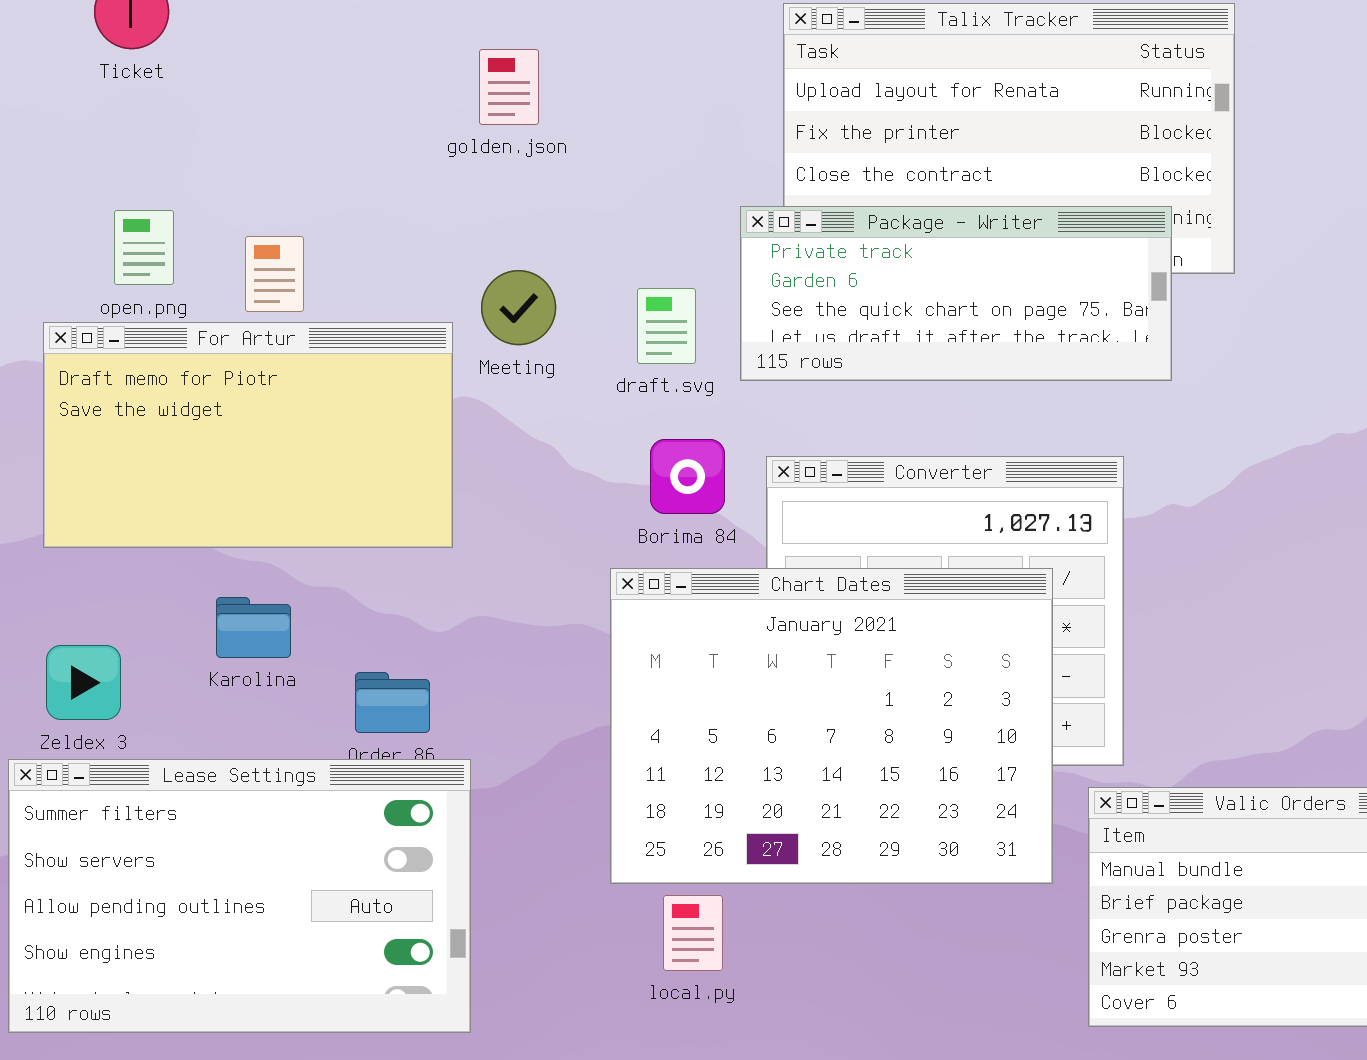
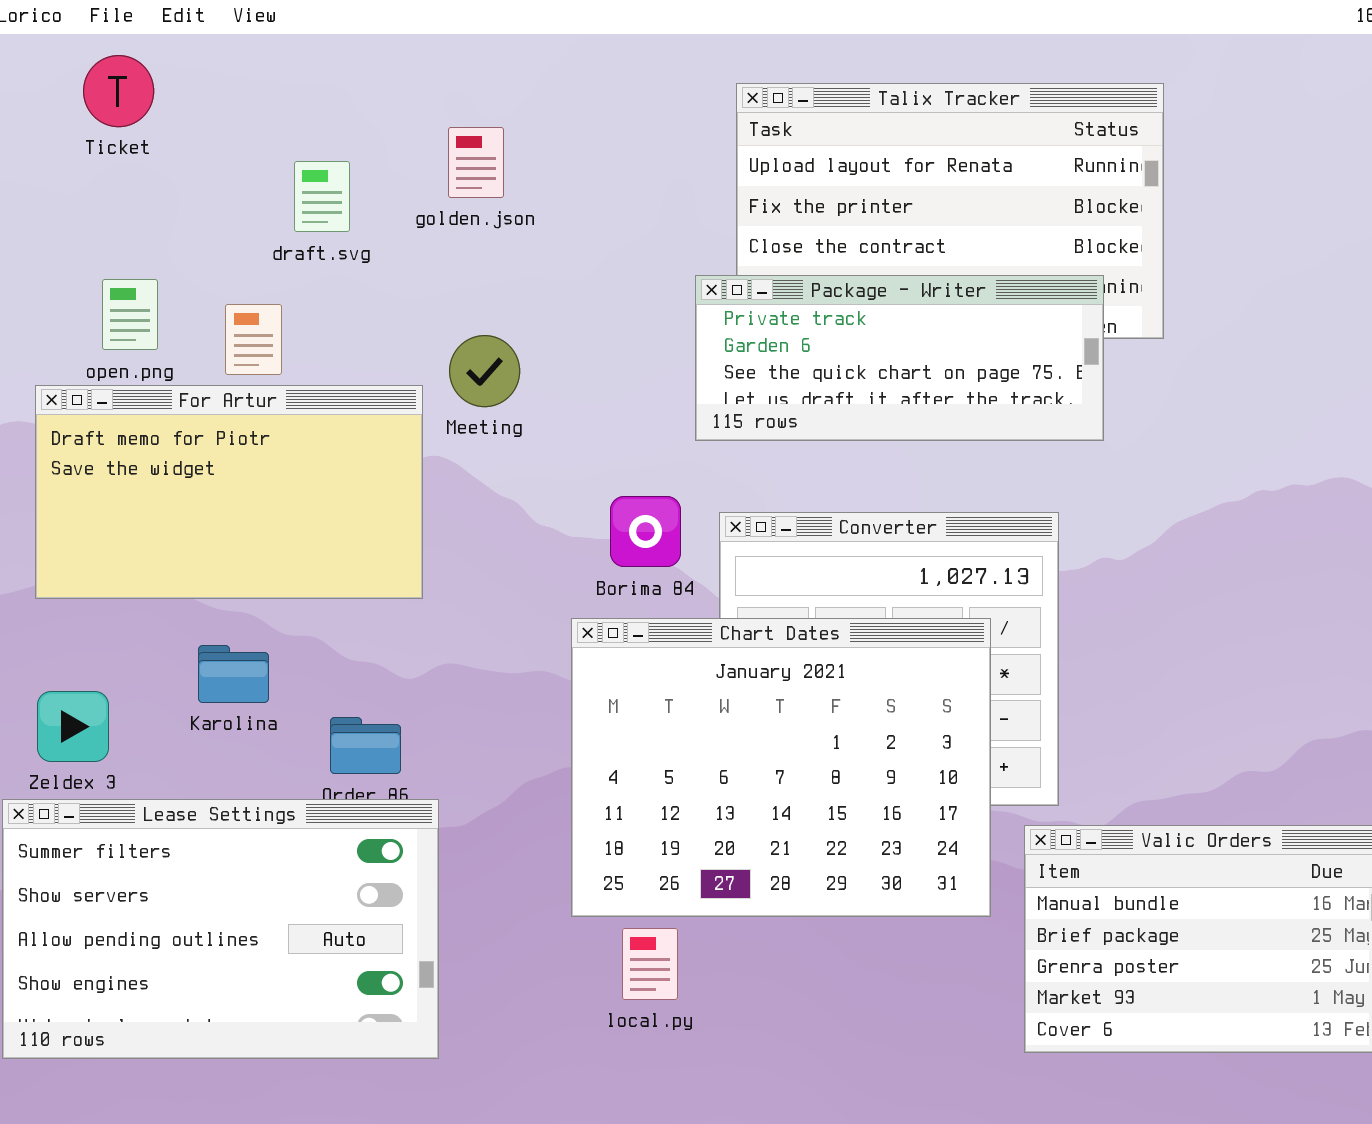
draft.svg: [637,288,696,364] -> [294,161,350,232], moved

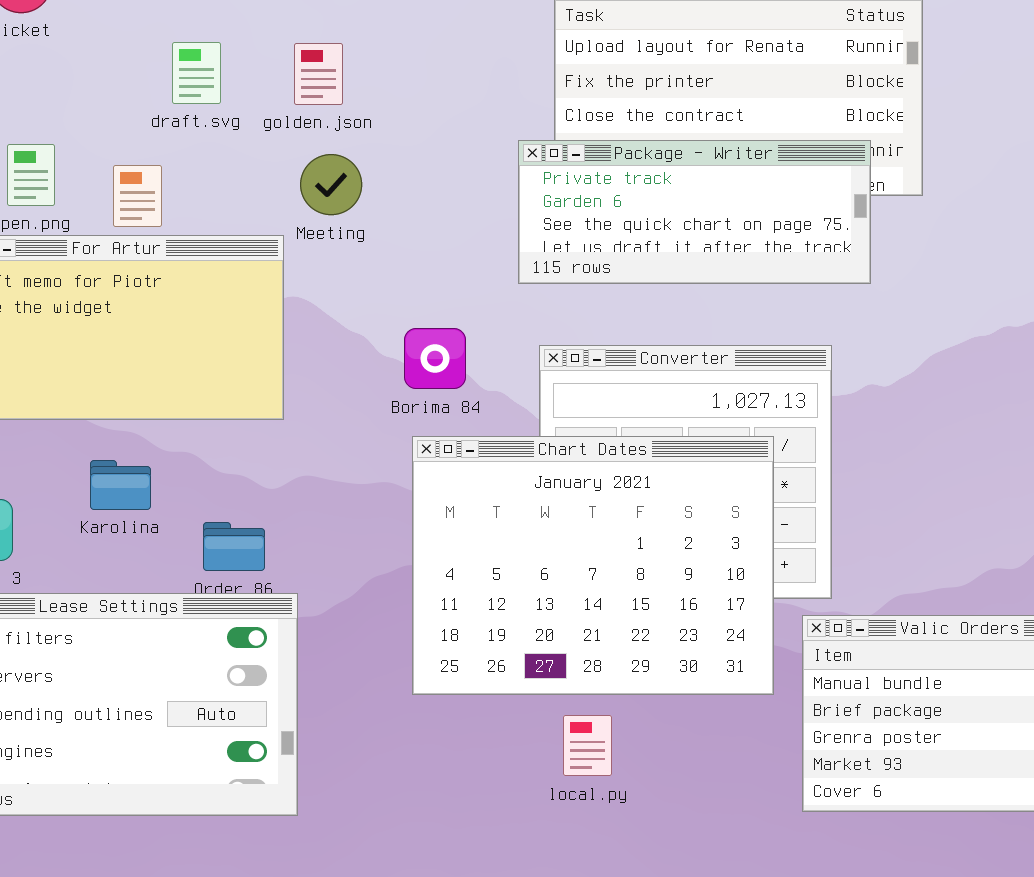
golden.json: [448,127,504,198] -> [294,43,343,105], moved
Meeting: [449,335,520,407] -> [300,154,362,215], moved
Borima 84: [610,496,681,567] -> [404,328,466,389], moved
local.py: [622,928,678,1000] -> [563,715,612,776], moved

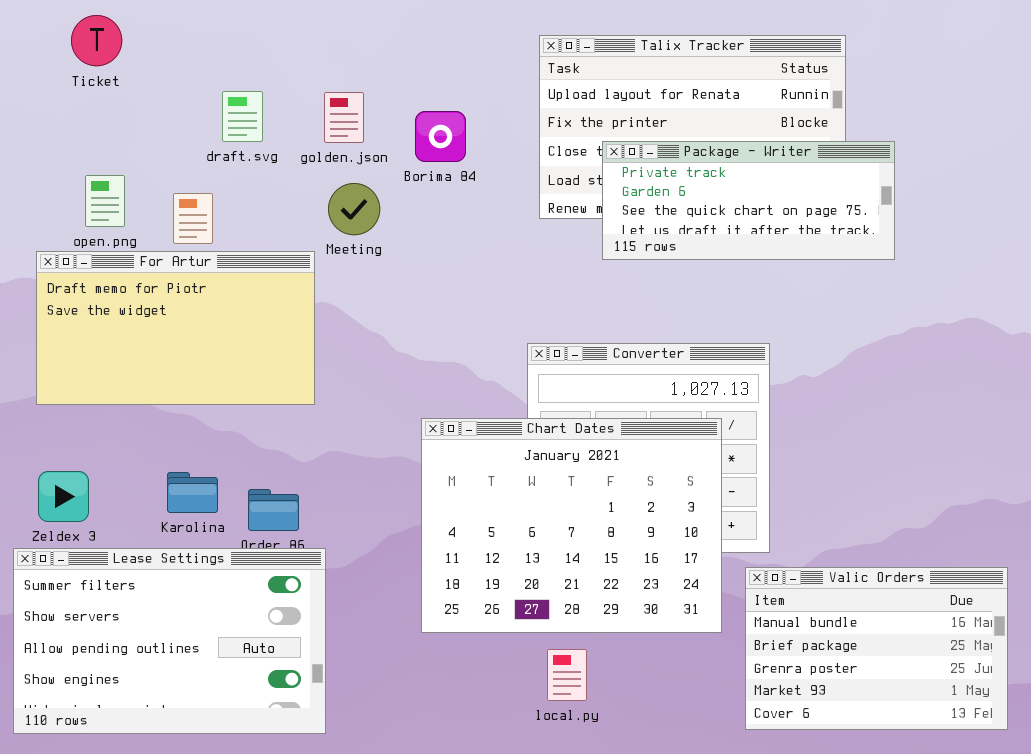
Package - Writer: [518,140,871,284] -> [602,141,895,260], moved
Borima 84: [404,328,466,389] -> [415,111,466,162], moved
Karolina: [90,460,151,510] -> [167,472,218,513], moved

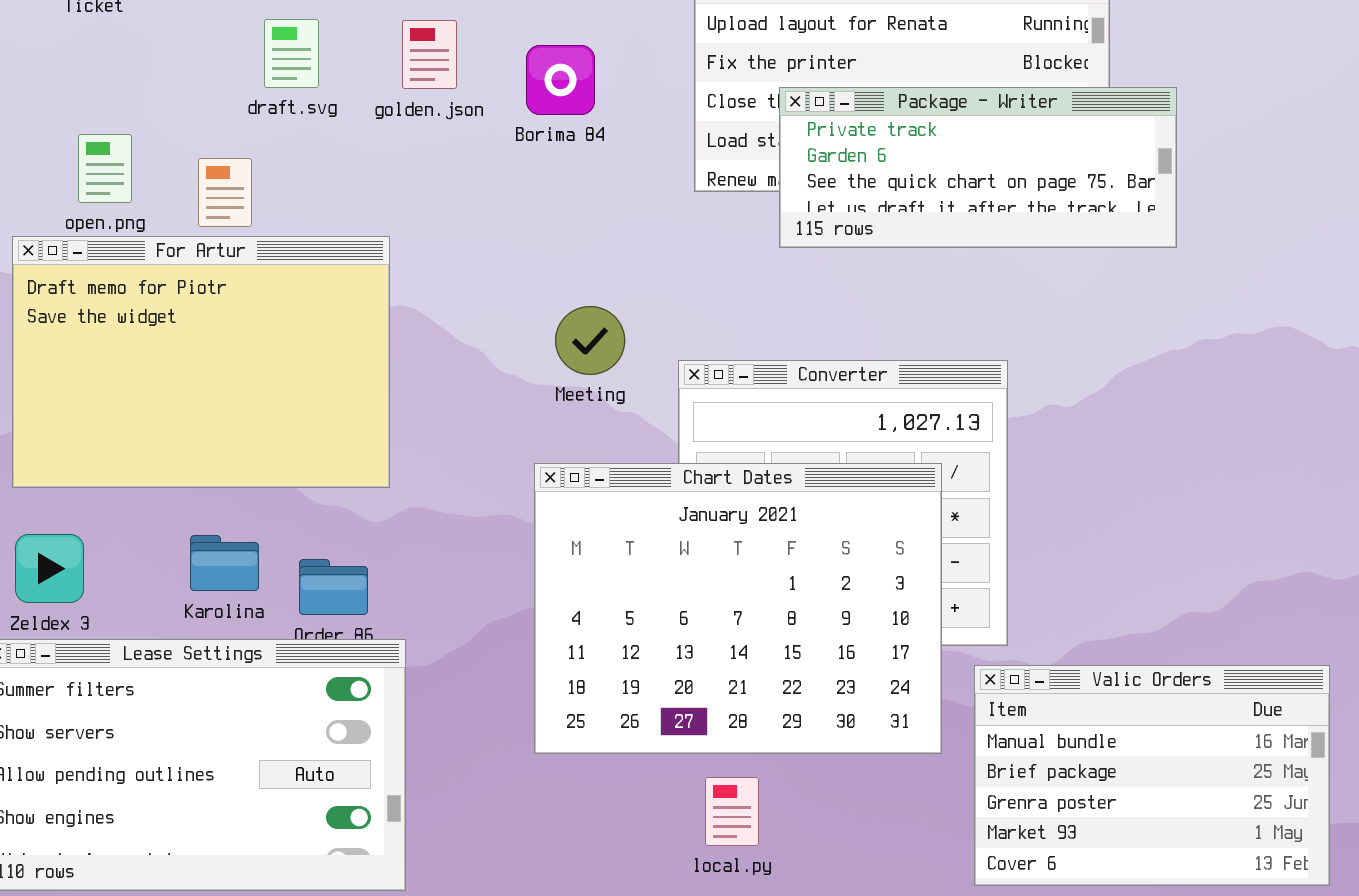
Meeting: [328,183,380,235] -> [555,306,625,375], moved
For Artur: [36,251,315,405] -> [12,236,390,488], resized

